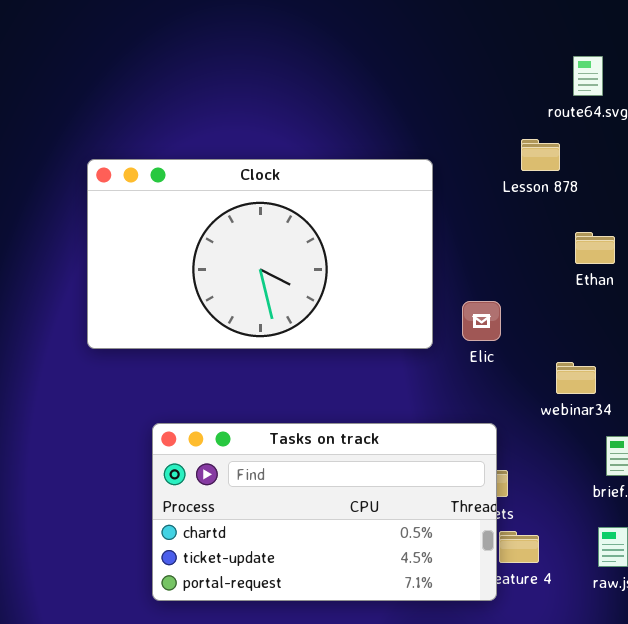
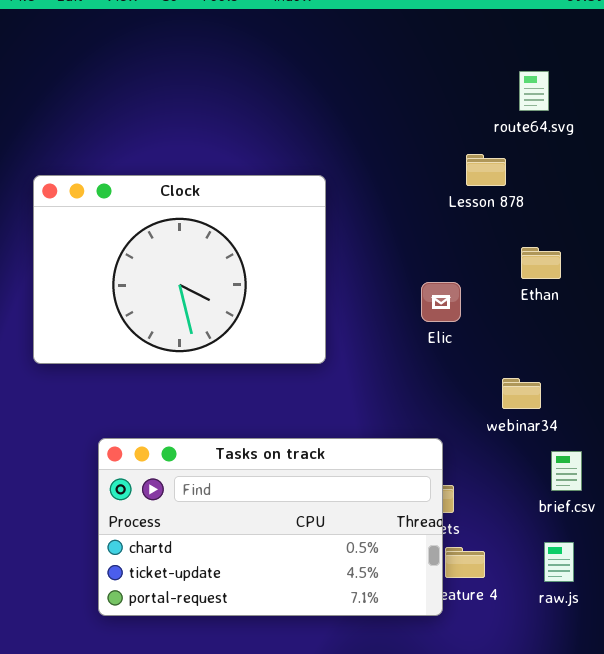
Clock: [87,159,433,349] -> [33,175,326,364], resized
Elic: [462,301,501,341] -> [421,282,461,322], moved

